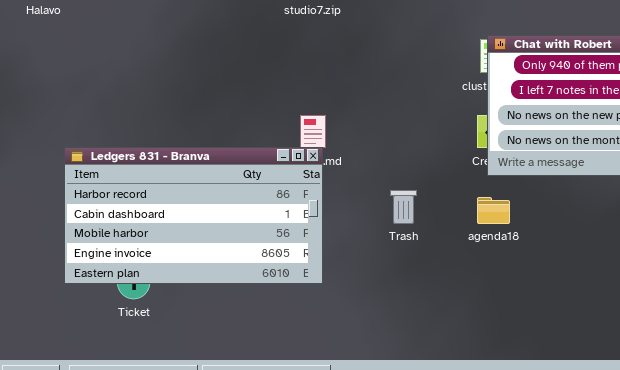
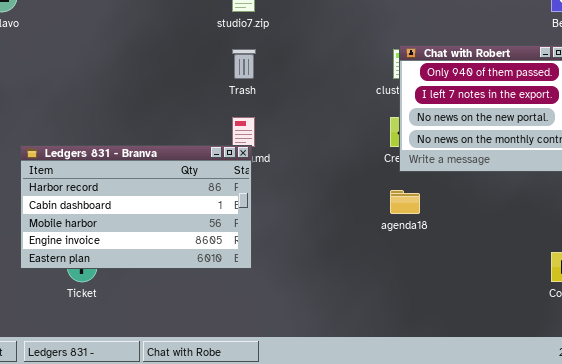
Trash: [390,190,417,224] -> [232,49,256,79], moved

